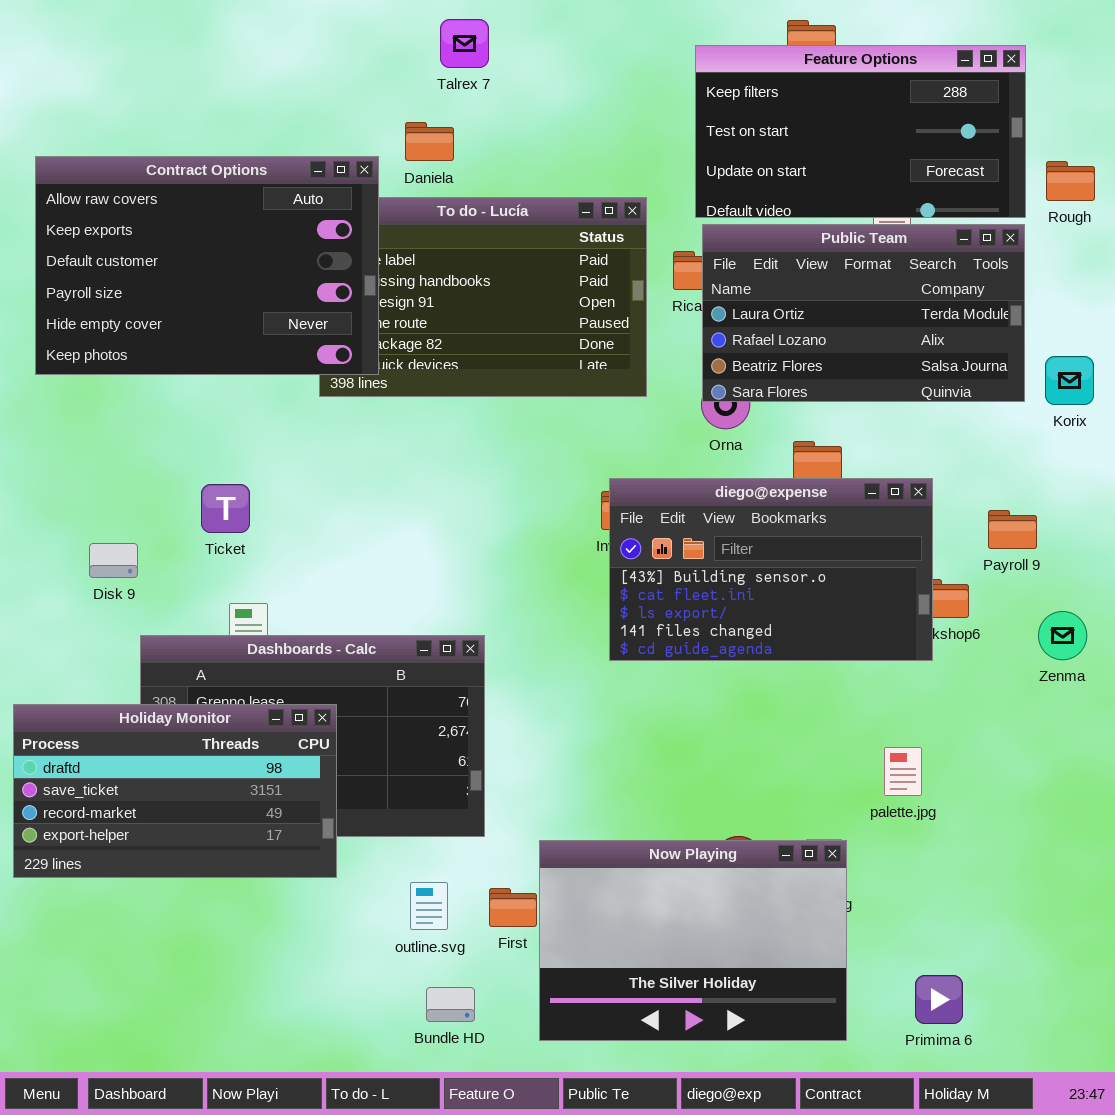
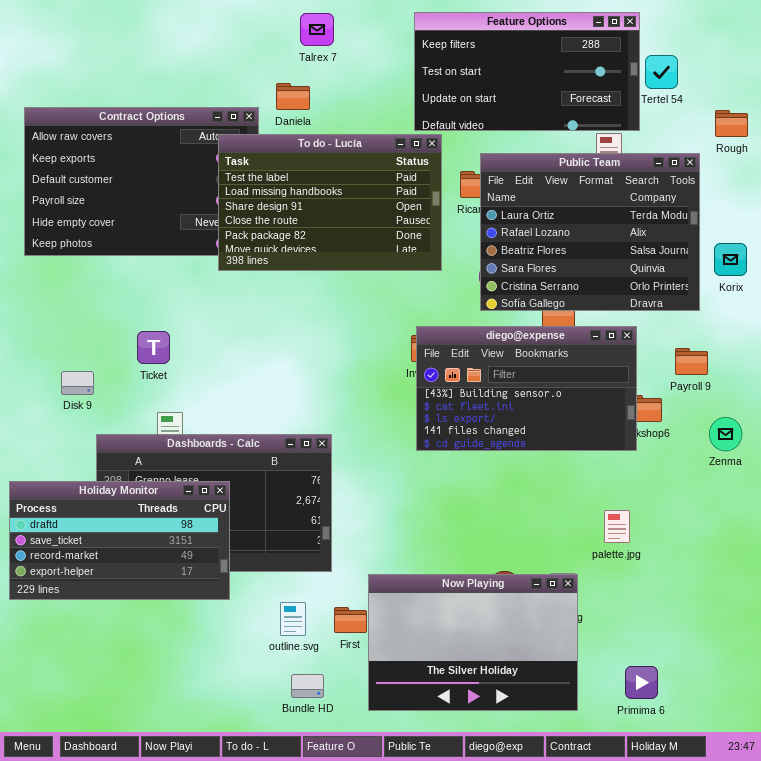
Feature Options: [695,45,1026,218] -> [414,12,640,131], moved
To do - Lucía: [319,197,647,397] -> [218,134,442,271], raised
Public Team: [702,224,1025,402] -> [480,153,700,311], resized

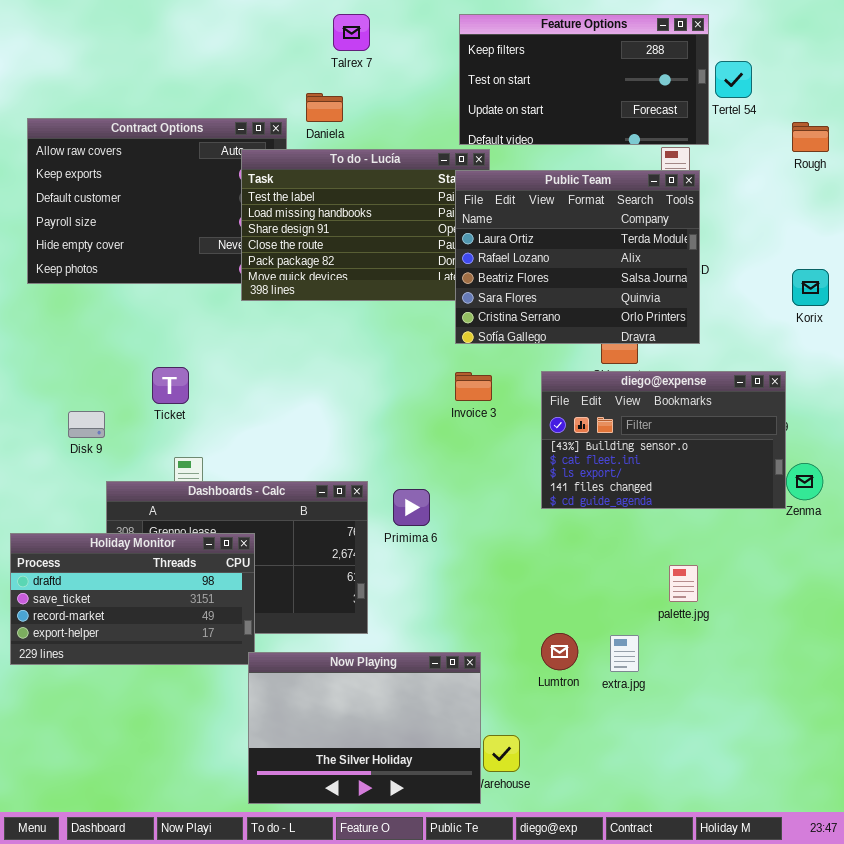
Public Team: [480,153,700,311] -> [455,170,700,344], moved
diego@expense: [416,326,637,451] -> [541,371,786,509], moved
Now Playing: [368,574,578,711] -> [248,652,481,804], moved
Primima 6: [625,666,658,699] -> [393,489,430,526], moved

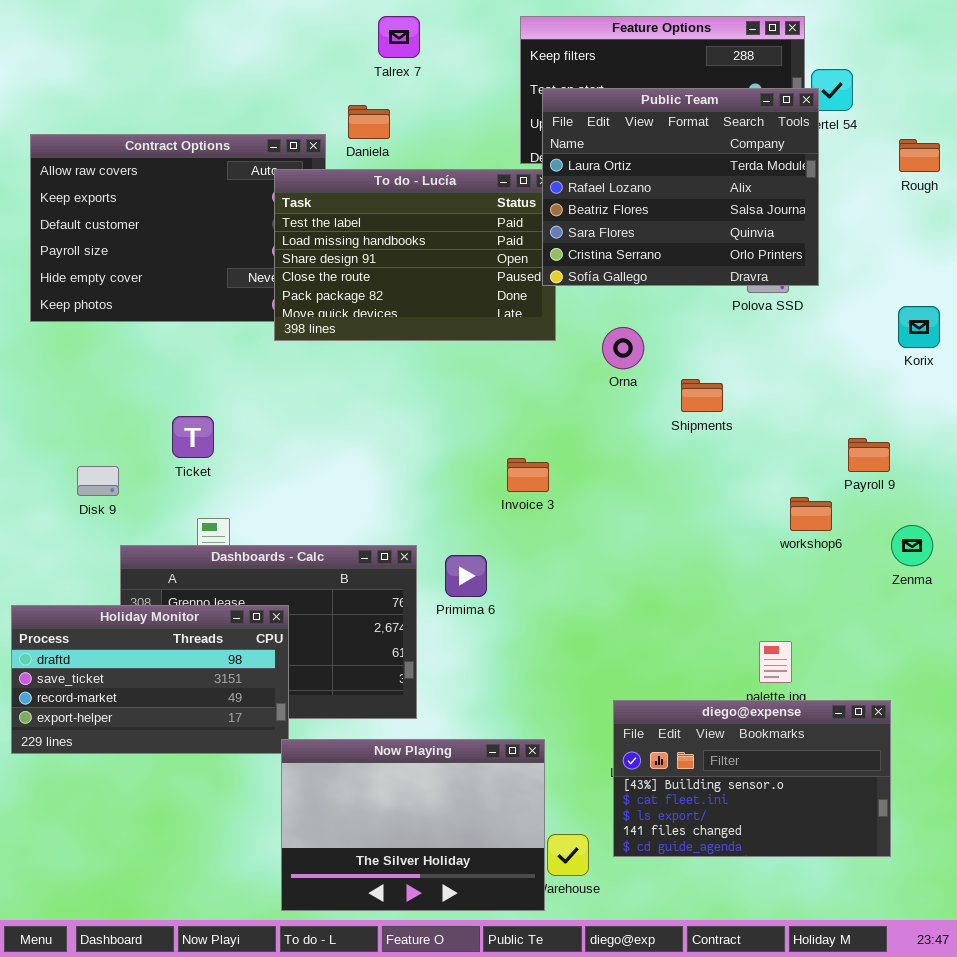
Public Team: [455,170,700,344] -> [542,88,819,286], moved
diego@expense: [541,371,786,509] -> [613,700,891,857], moved
Invoice 3: [455,372,492,401] -> [507,458,549,492], moved

